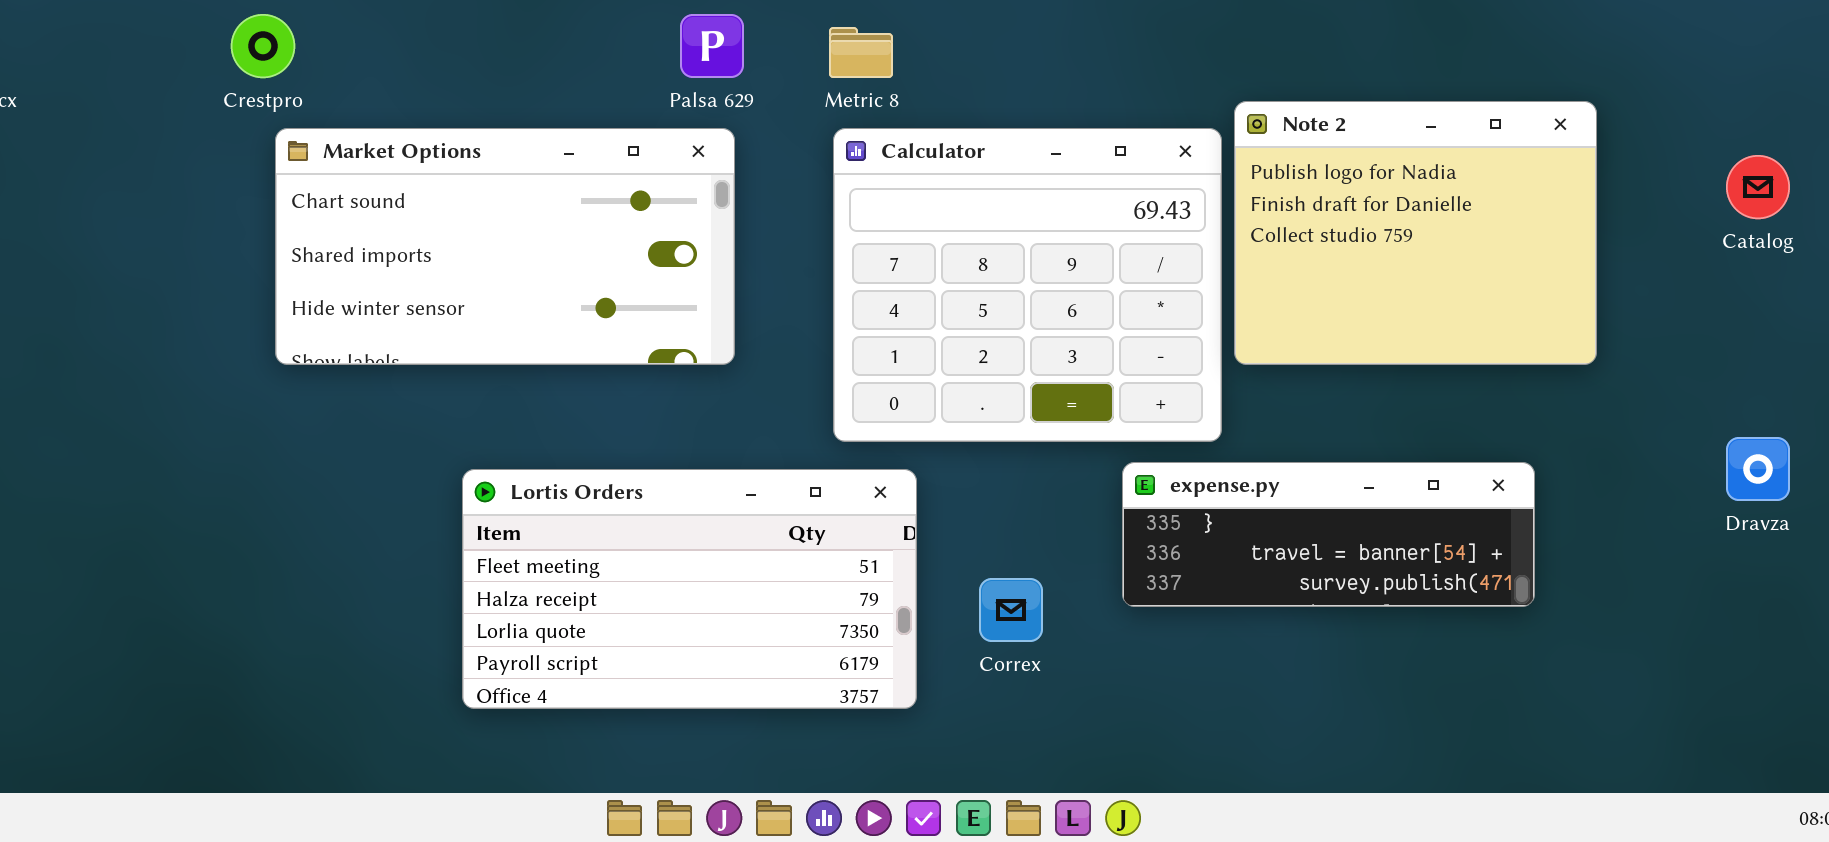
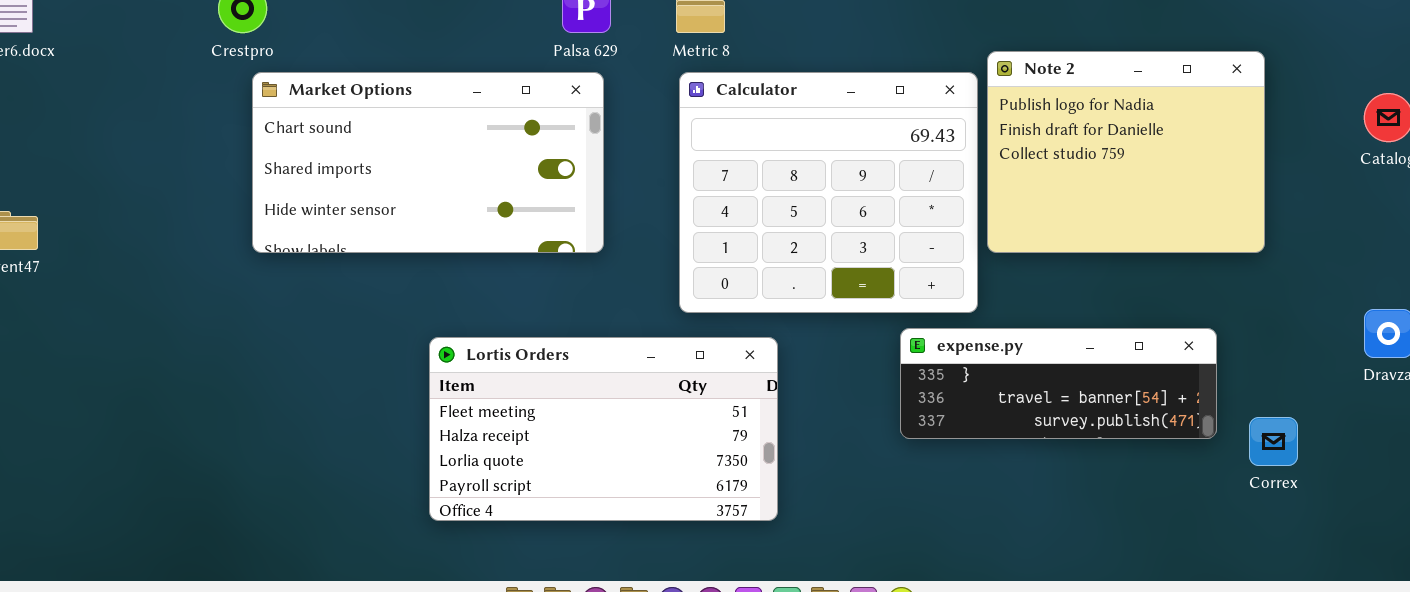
Lortis Orders: [462,469,917,709] -> [429,337,778,521], moved
Correx: [979,578,1043,642] -> [1249,417,1298,466], moved

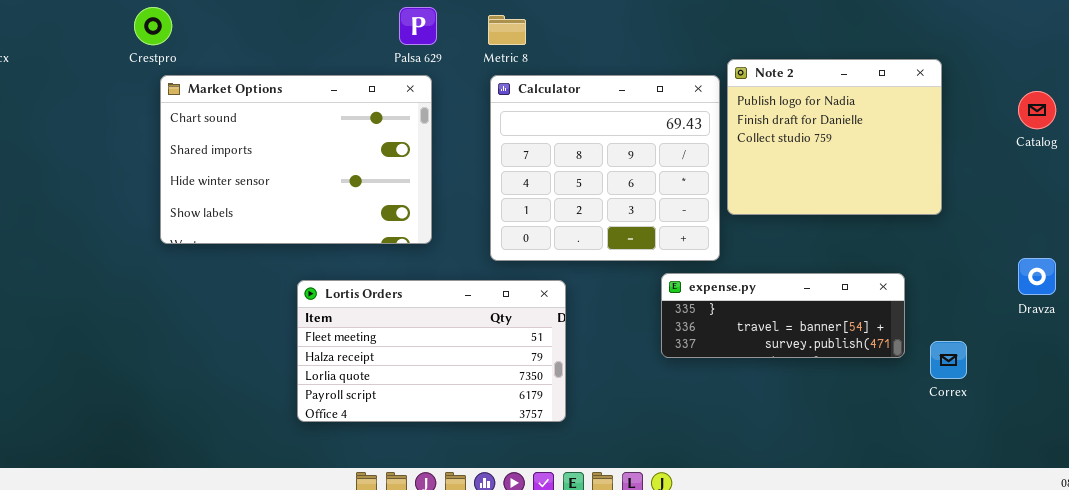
Market Options: [252,72,604,253] -> [160,75,432,244], resized

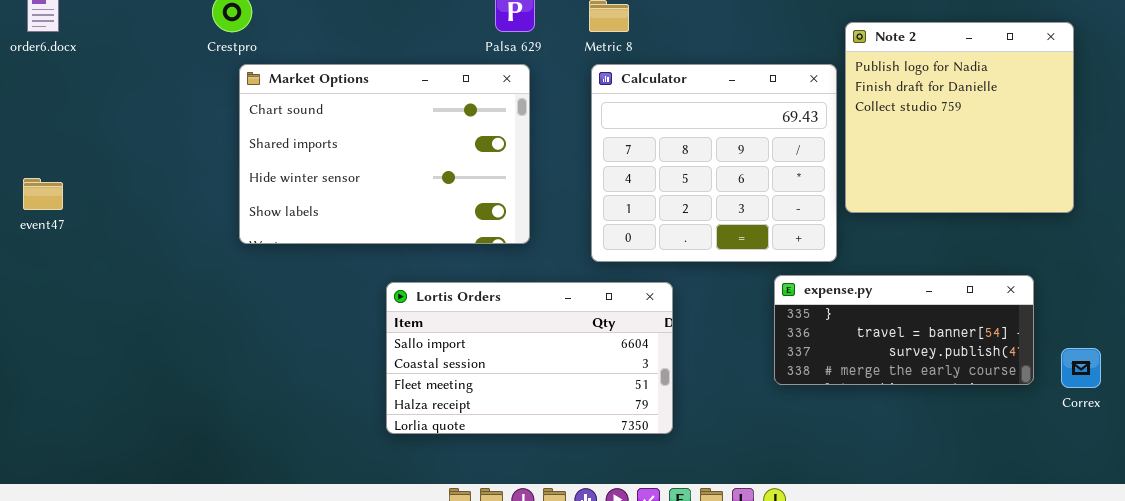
Note 2: [727,59,942,215] -> [845,22,1074,213], resized
expense.py: [661,273,905,358] -> [774,275,1034,385], resized
Lortis Orders: [297,280,566,422] -> [386,282,673,434], scrolled up 2 rows

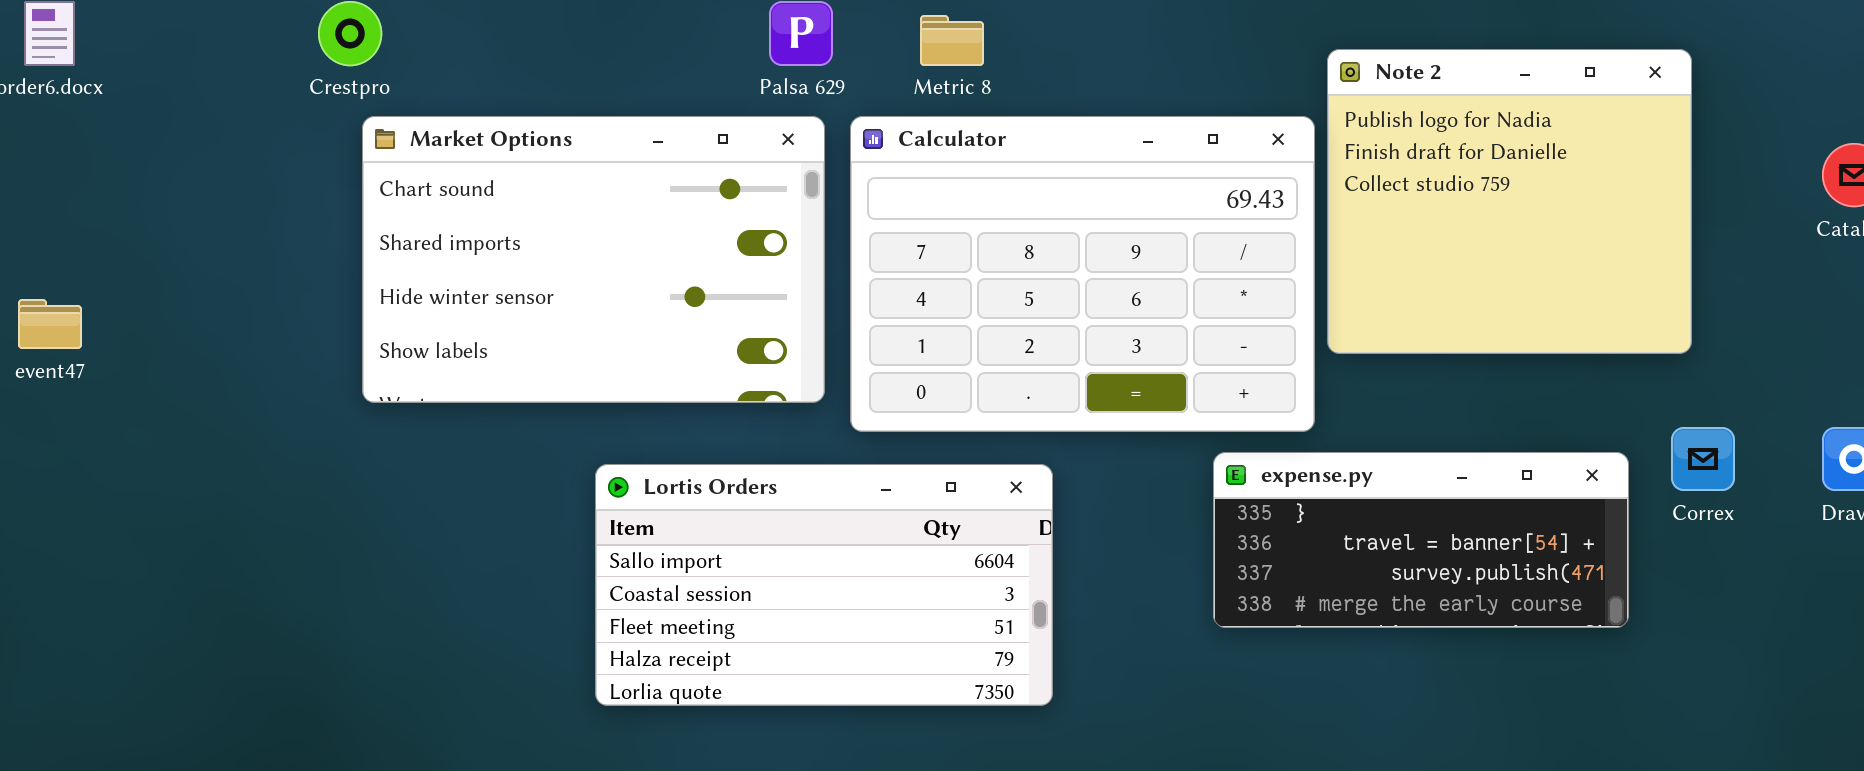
Calculator: [591,64,837,262] -> [850,116,1315,432], resized
Correx: [1061,348,1101,388] -> [1671,427,1735,491], moved

